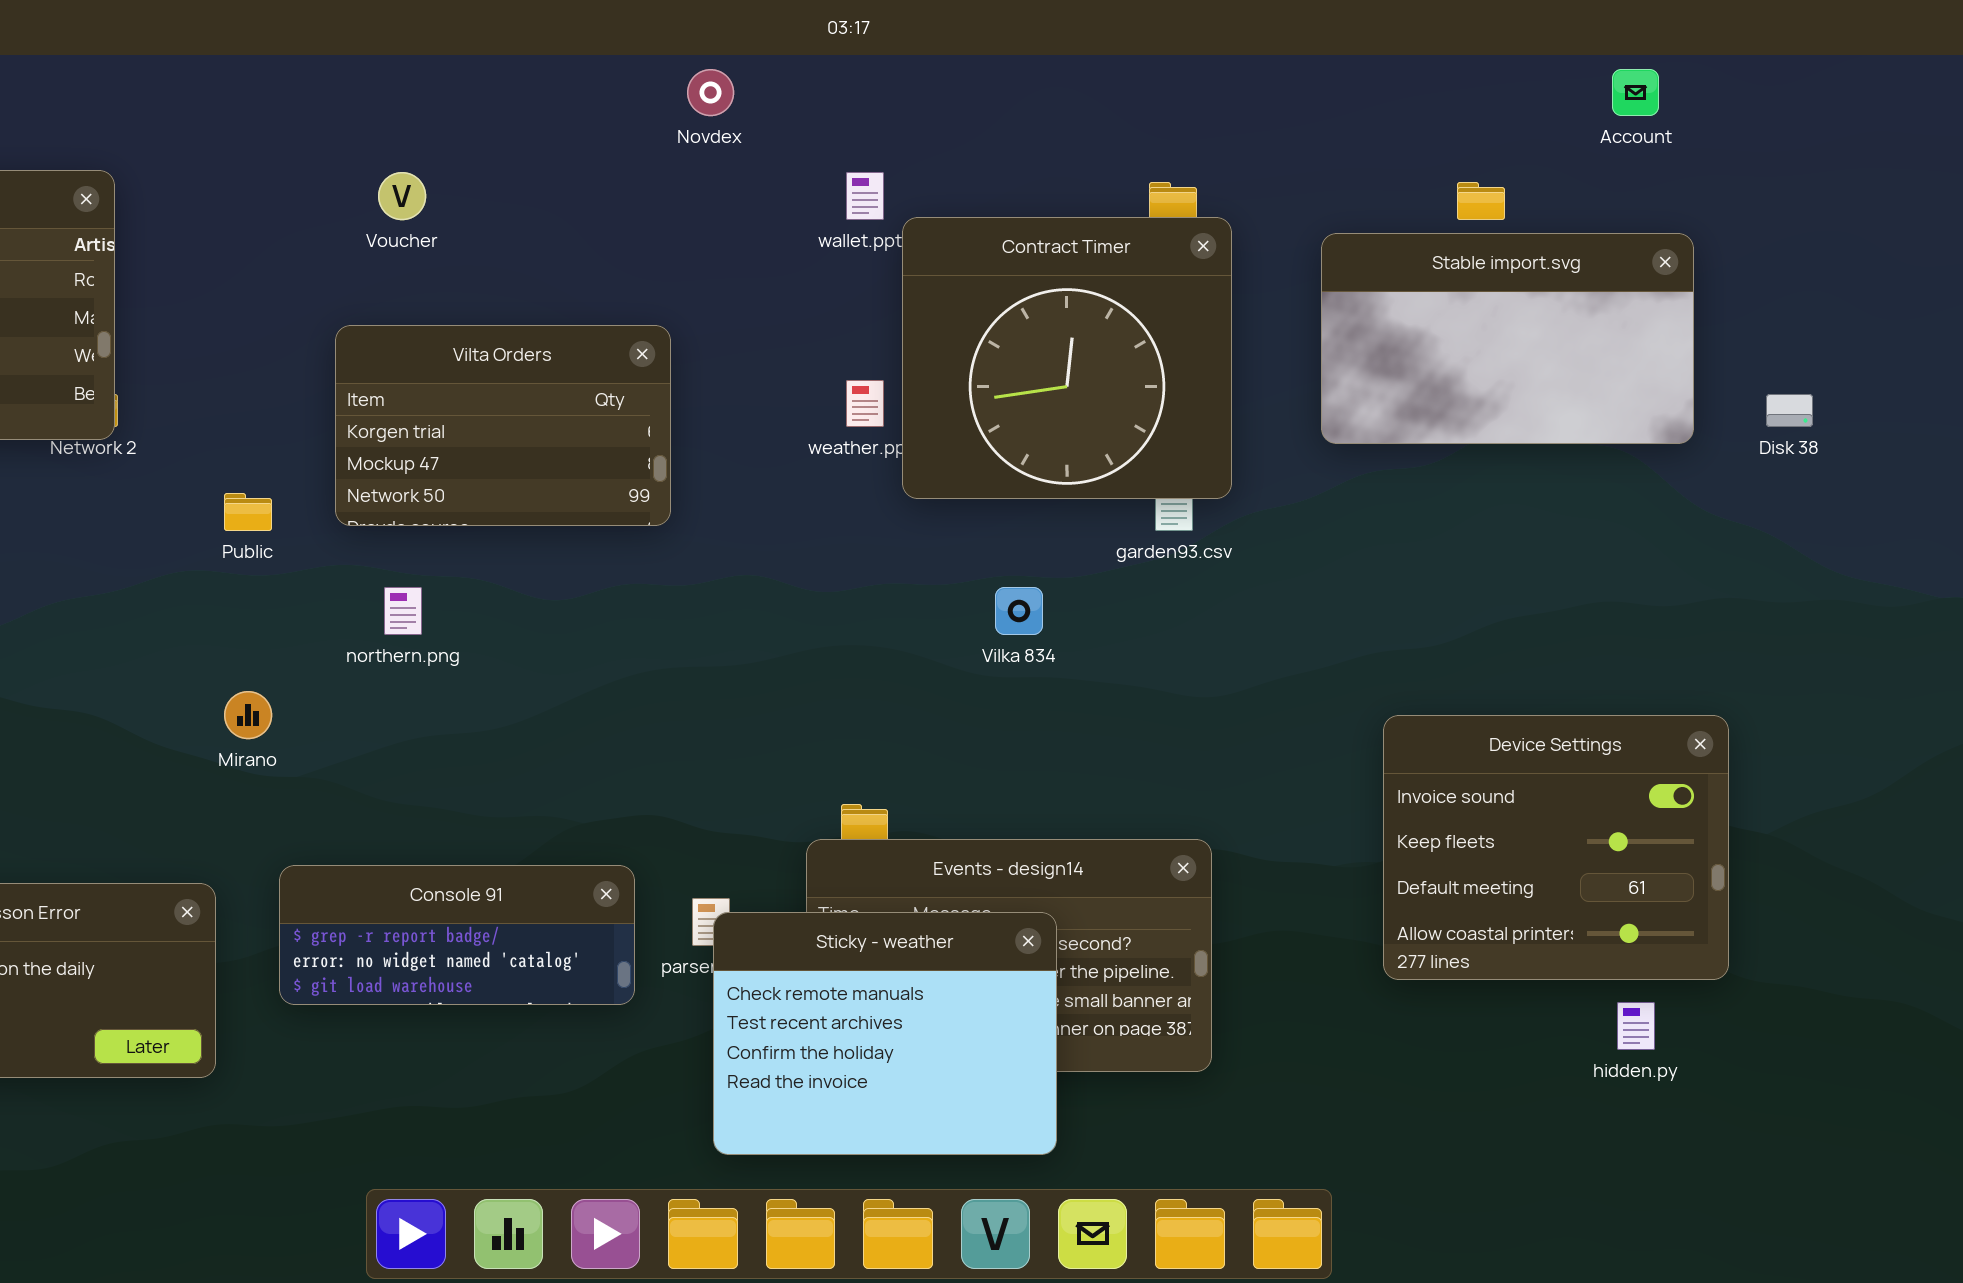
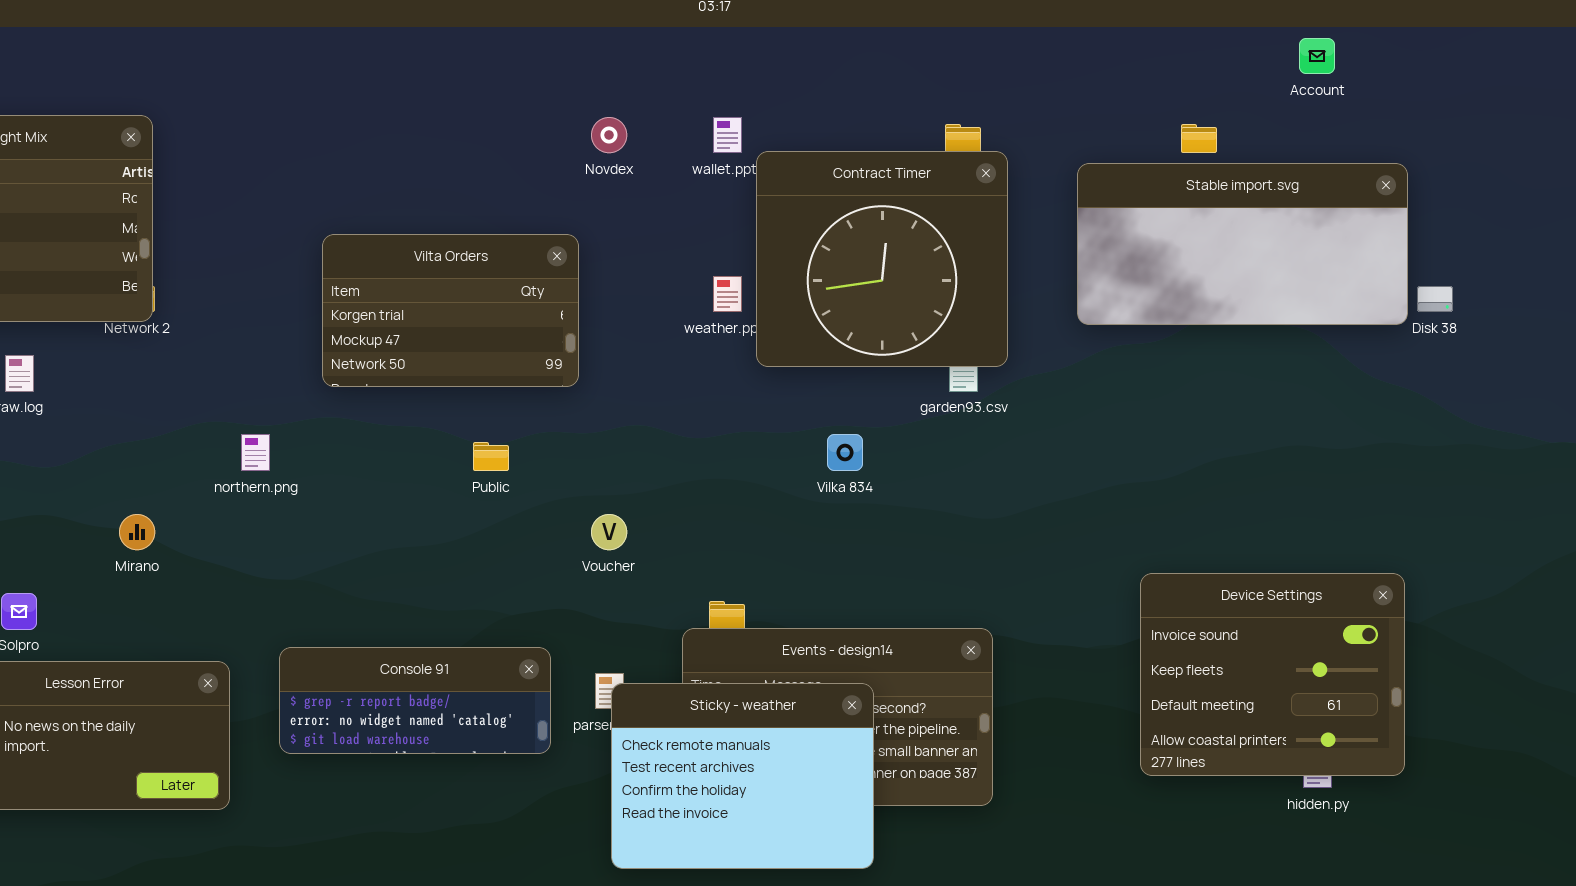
Novdex: [687,69,734,116] -> [591,117,627,153], moved
Voucher: [378,172,426,220] -> [591,514,627,550], moved
Stable import.svg: [1321,233,1694,444] -> [1077,163,1408,325], resized
Public: [224,493,272,531] -> [473,442,509,471], moved
northern.png: [384,587,422,635] -> [241,434,270,471], moved
Mirano: [224,691,272,739] -> [119,514,155,550], moved
Device Settings: [1383,715,1729,980] -> [1140,573,1405,776], moved

